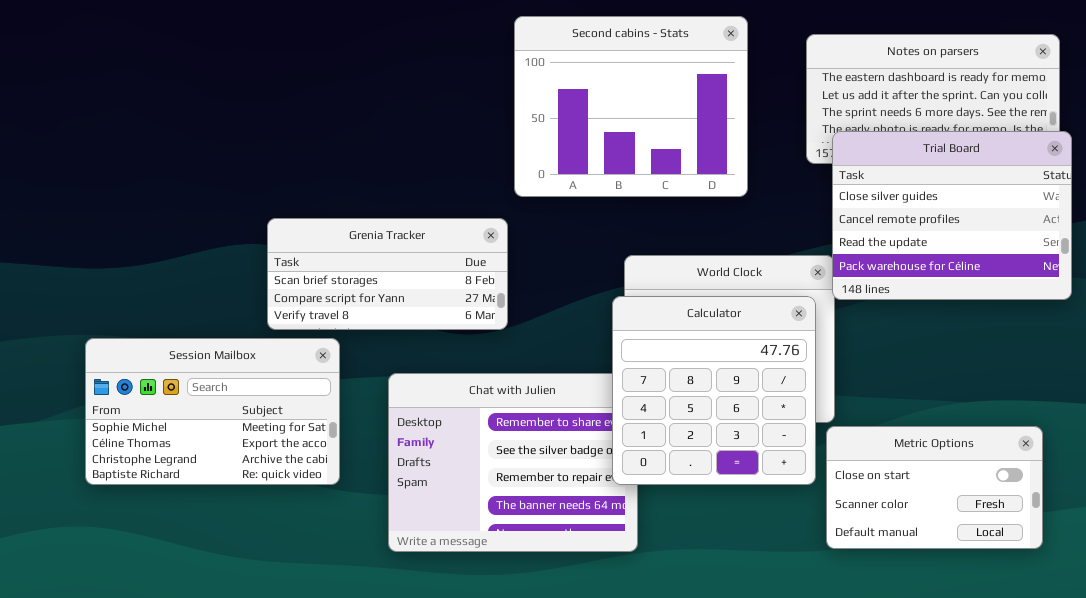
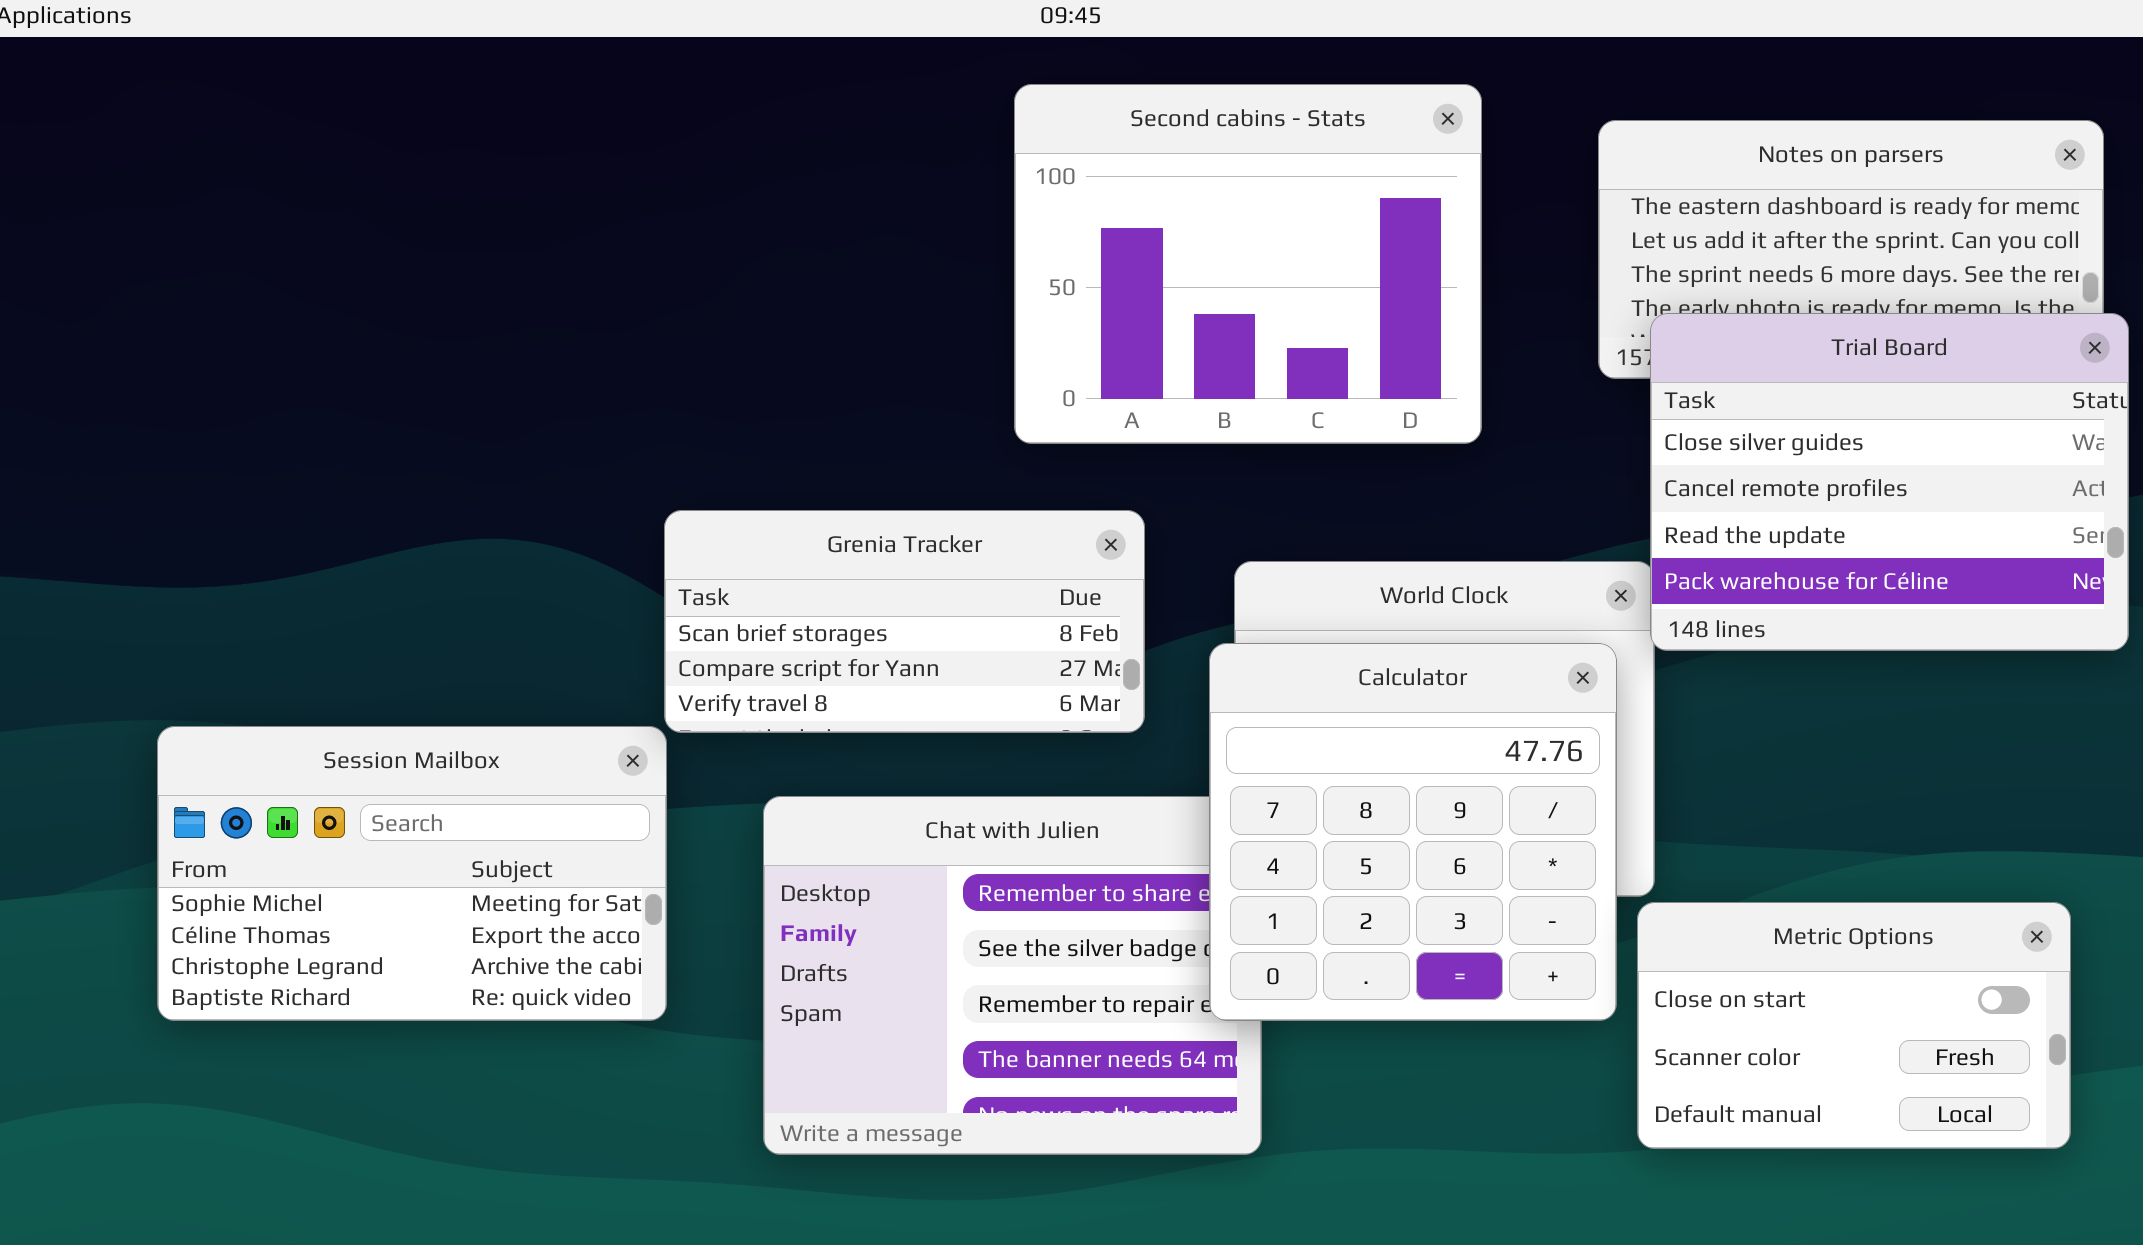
Grenia Tracker: [267,218,508,330] -> [664,510,1145,733], moved

